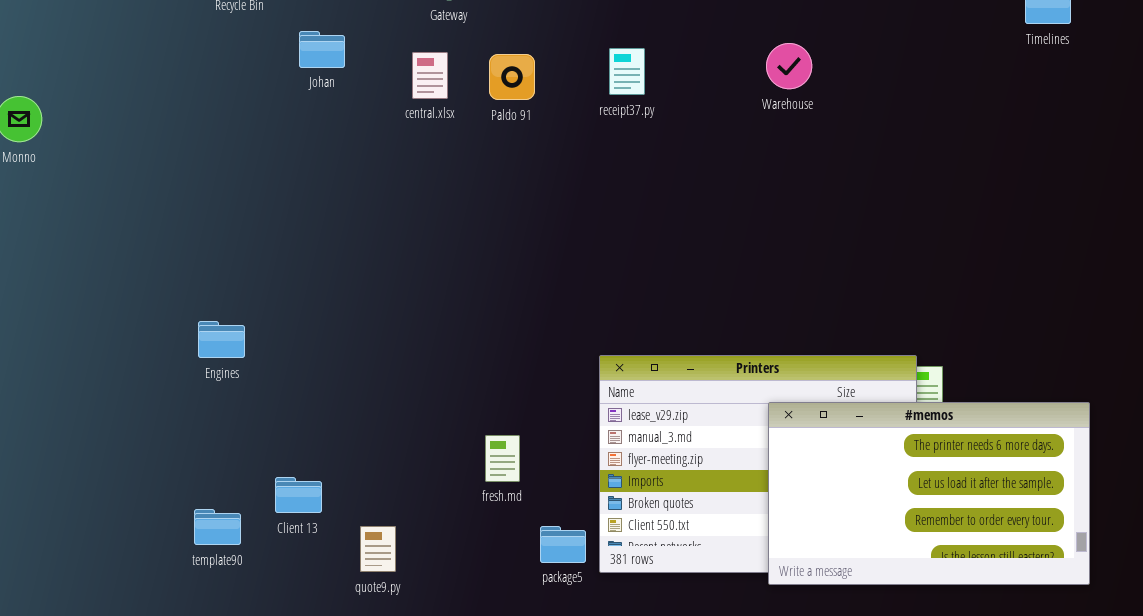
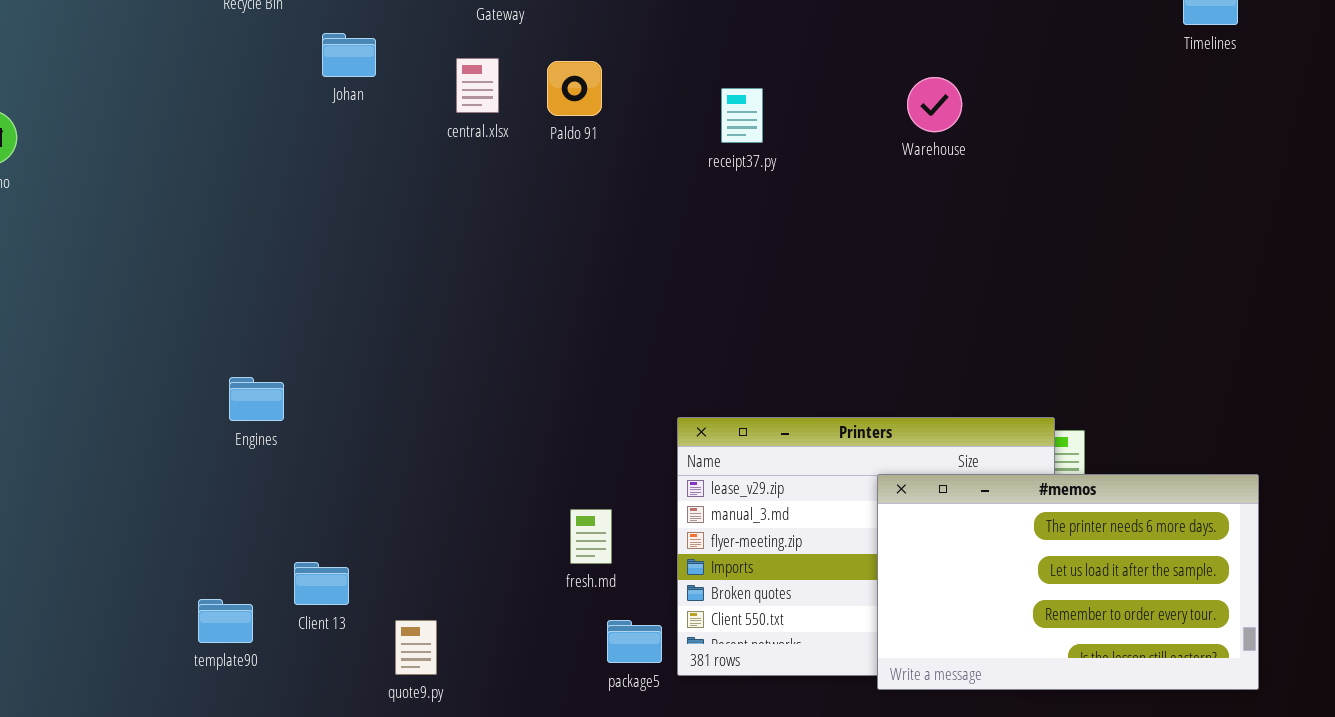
Warehouse: [766,43,812,89] -> [907,77,962,132], moved
receipt37.py: [609,48,645,95] -> [721,88,763,143], moved
Engines: [198,321,245,358] -> [229,377,284,421], moved
fresh.md: [485,435,520,482] -> [570,509,612,564], moved

